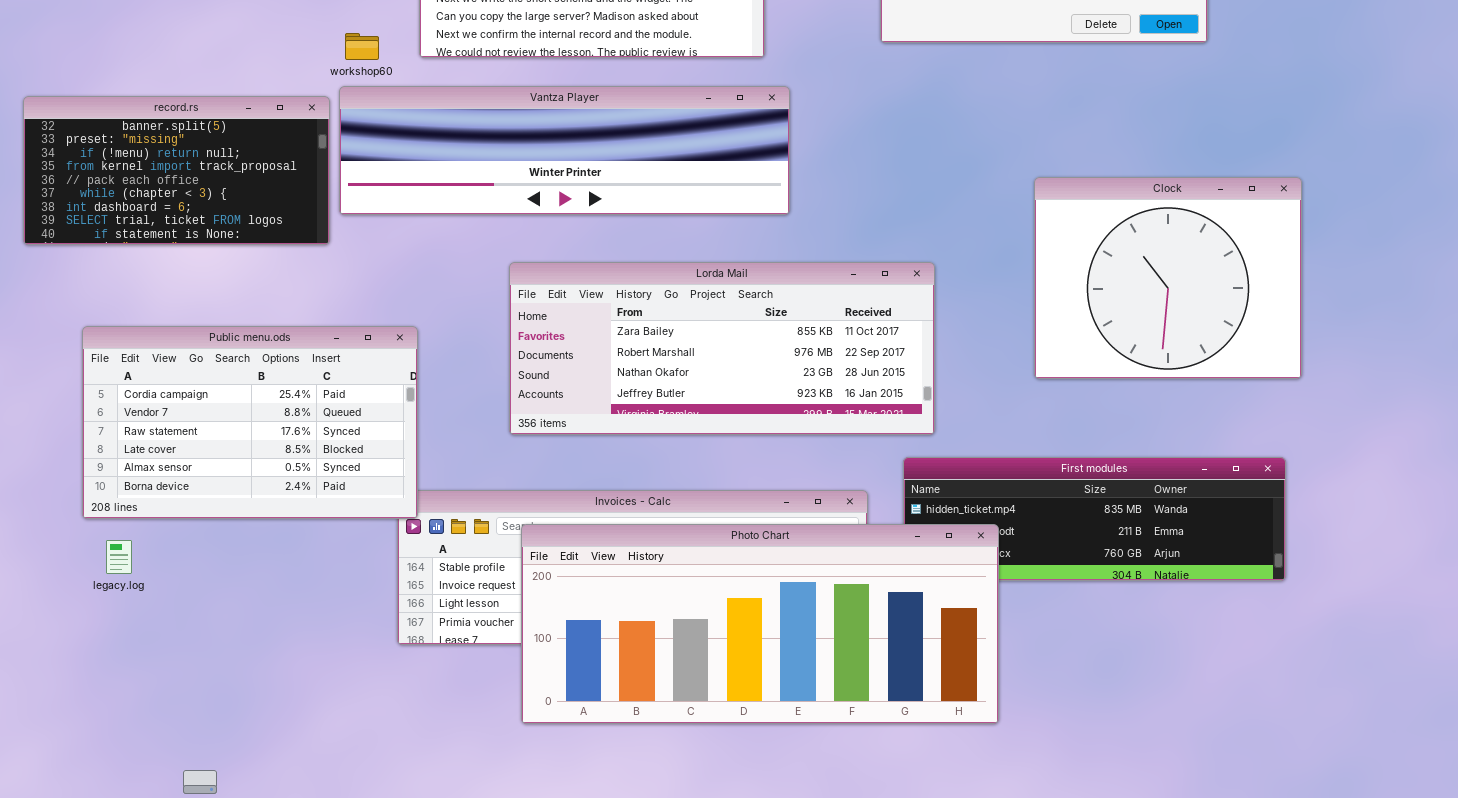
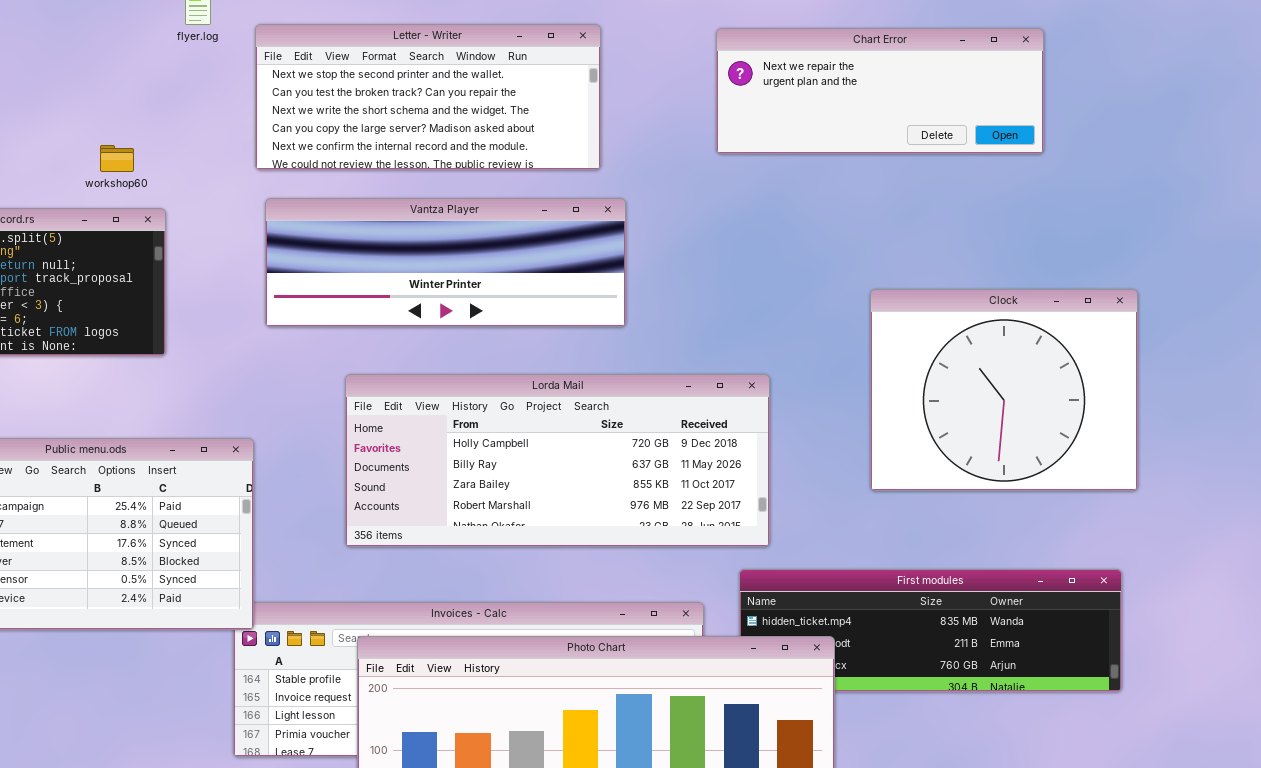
workshop60: [345,33,379,60] -> [100,145,134,172], moved
Vantza Player: [339,86,790,215] -> [265,198,626,327], resized
Lorda Mail: [509,262,935,435] -> [345,374,770,547], scrolled up 2 rows

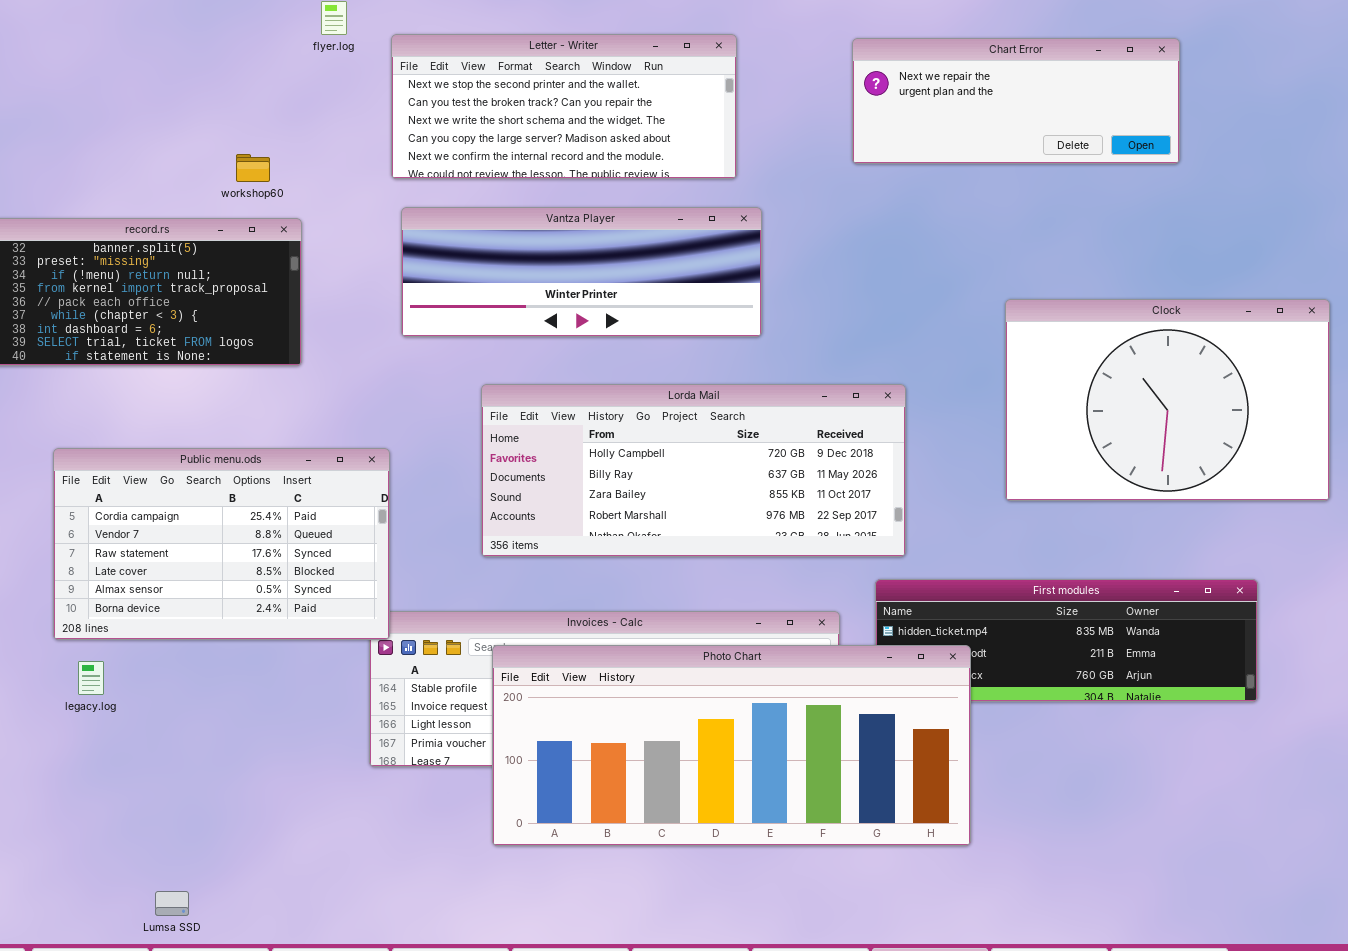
Clock: [870,289,1138,491] -> [1005,299,1330,501], resized

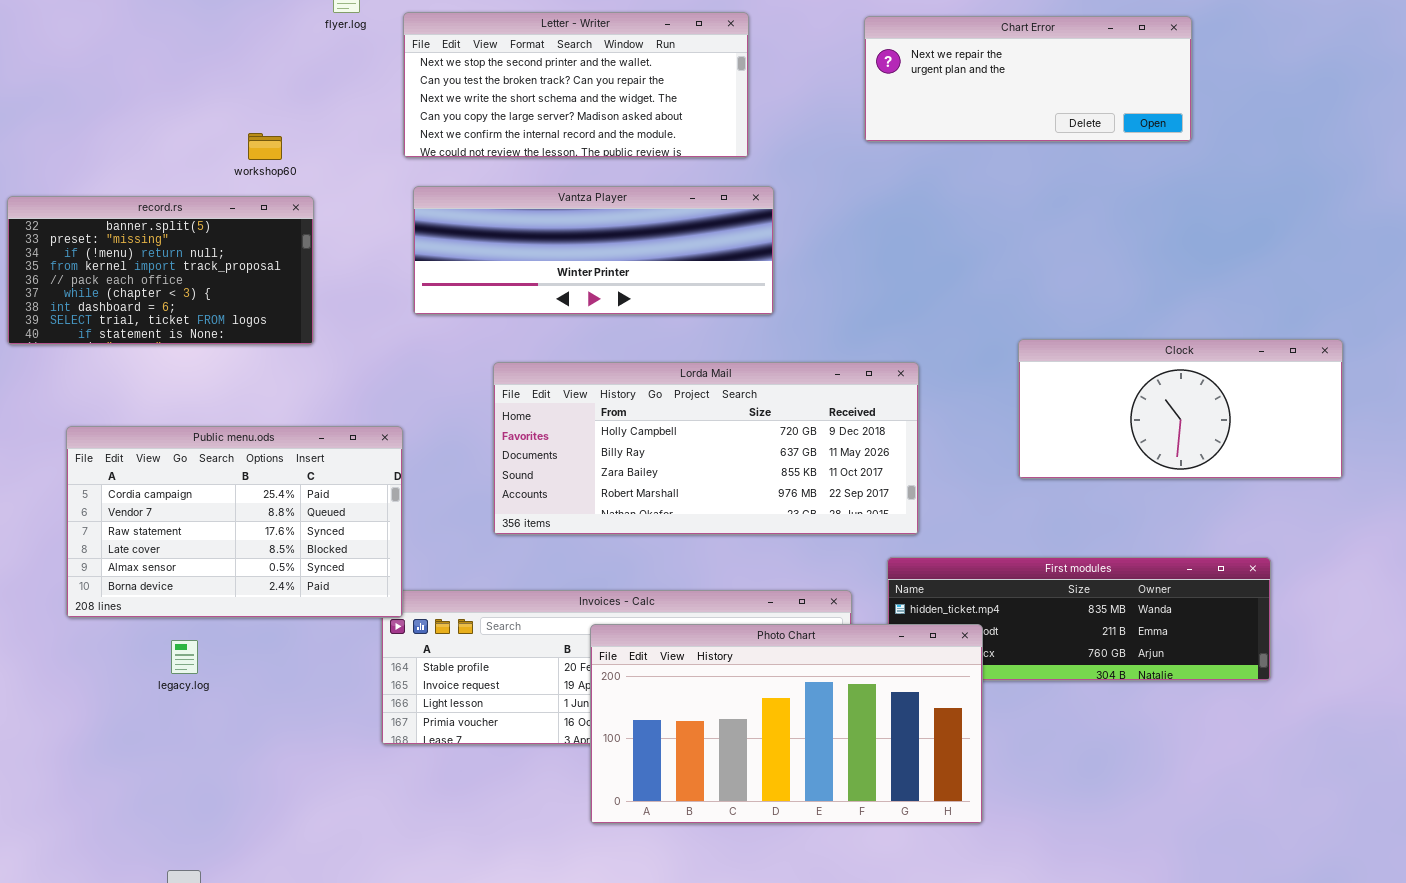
Clock: [1005,299,1330,501] -> [1018,339,1343,479], resized
Photo Chart: [492,645,971,846] -> [590,624,983,824], resized
legacy.log: [78,661,104,695] -> [171,640,198,674], moved

